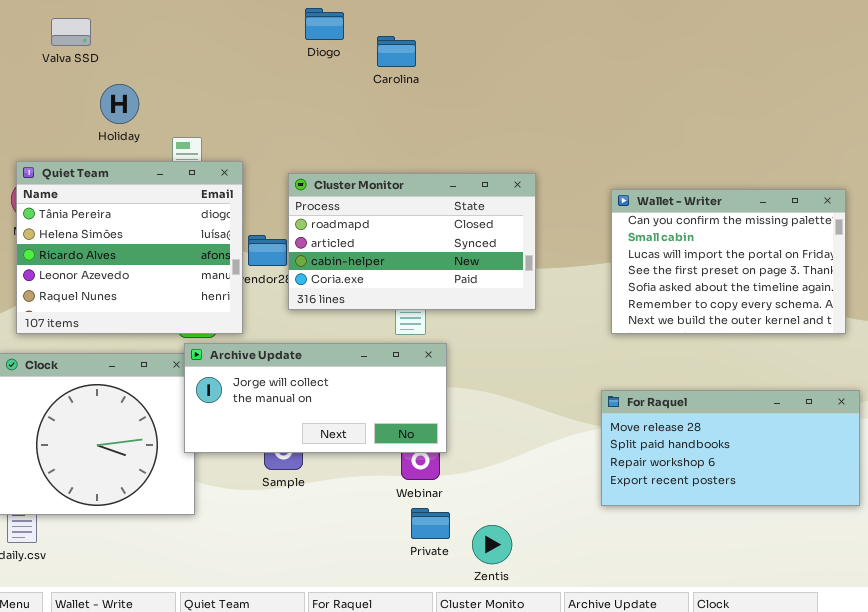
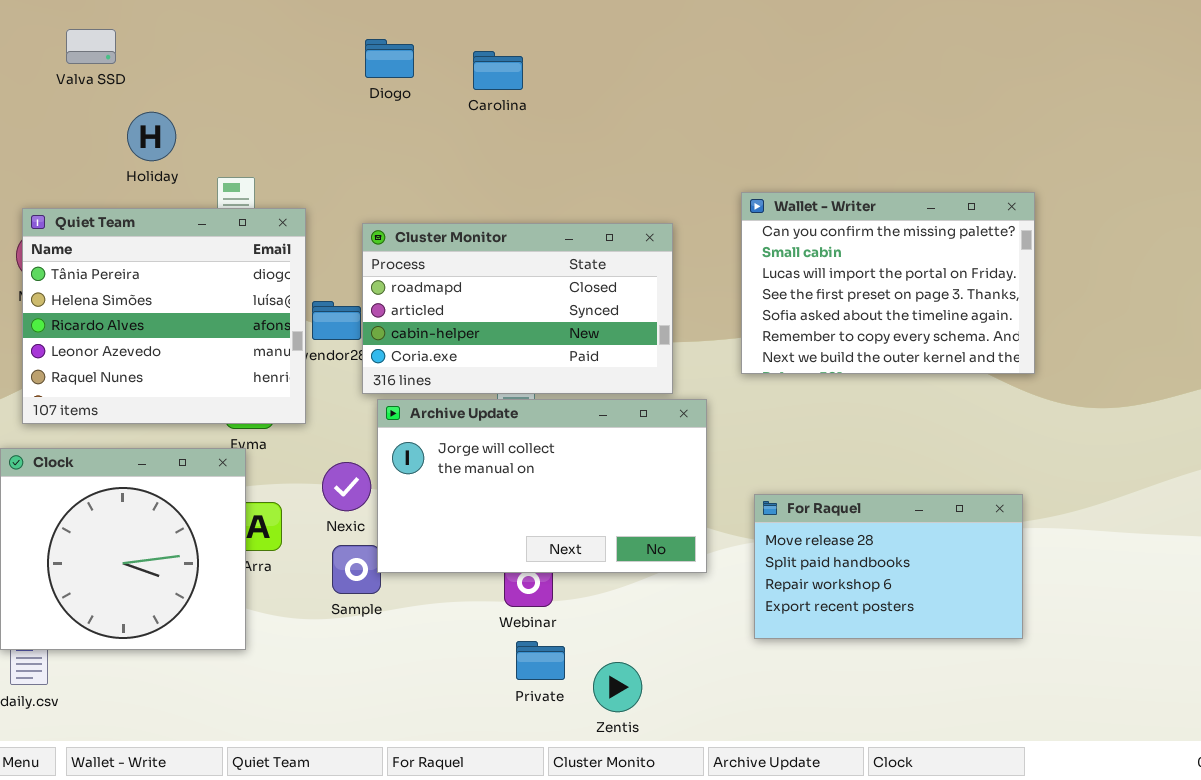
Diogo: [305,8,344,40] -> [365,39,414,78], moved
Wallet - Writer: [611,189,846,334] -> [741,192,1035,374], moved
Archive Update: [184,343,447,453] -> [377,399,707,573], moved, resized
For Raquel: [601,390,860,506] -> [754,494,1023,639], resized

